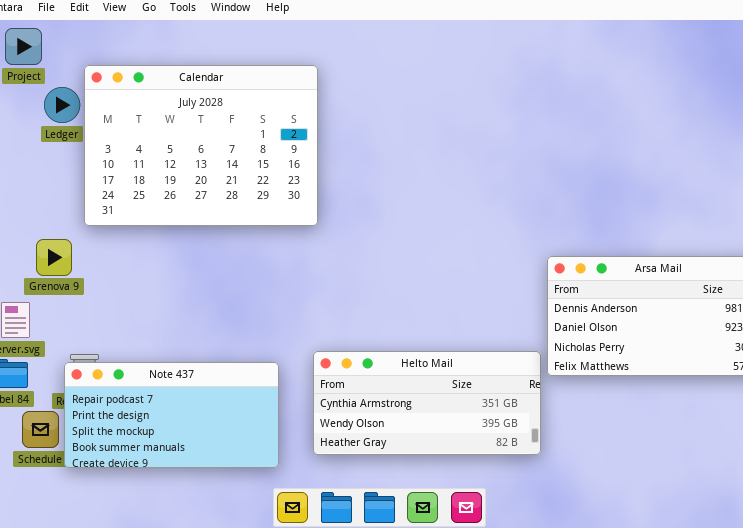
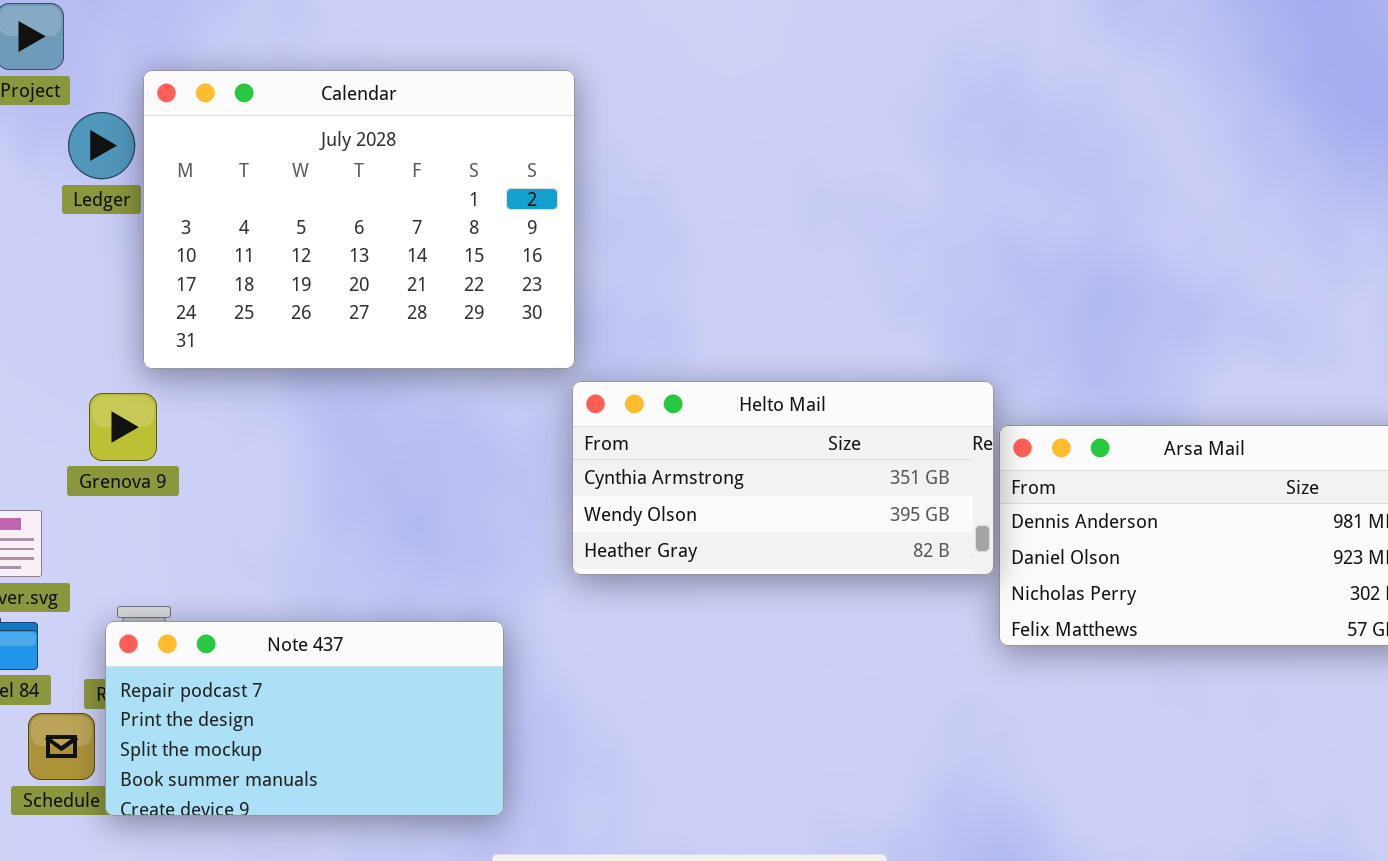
Grenova 9: [36,239,72,276] -> [89,393,157,461], moved
Helto Mail: [313,351,541,455] -> [572,381,994,575], moved

